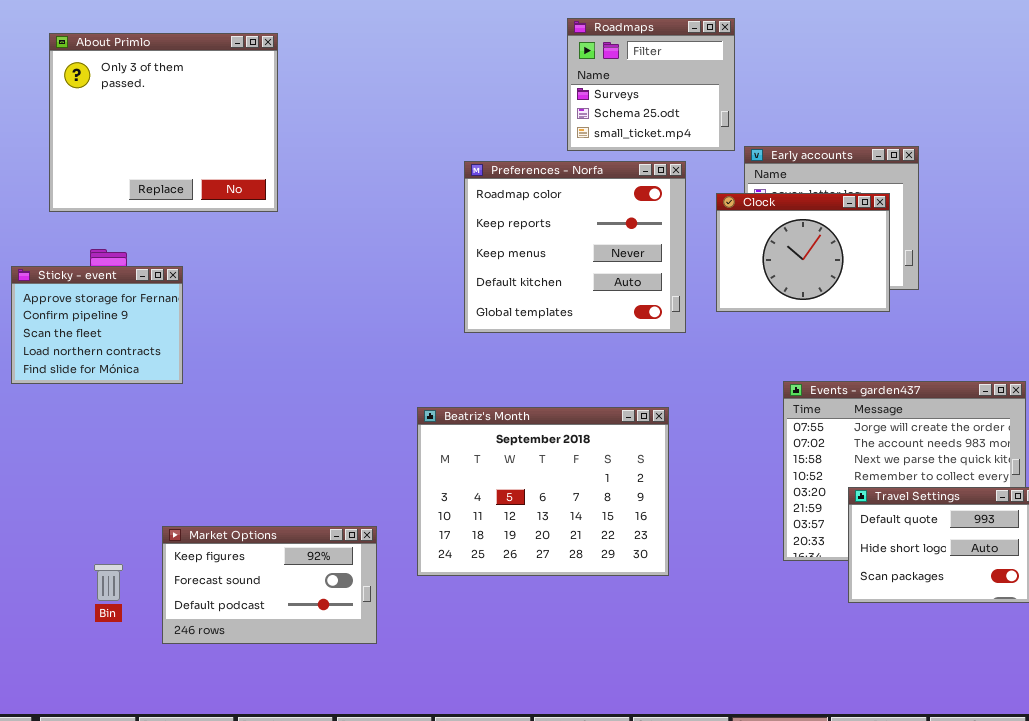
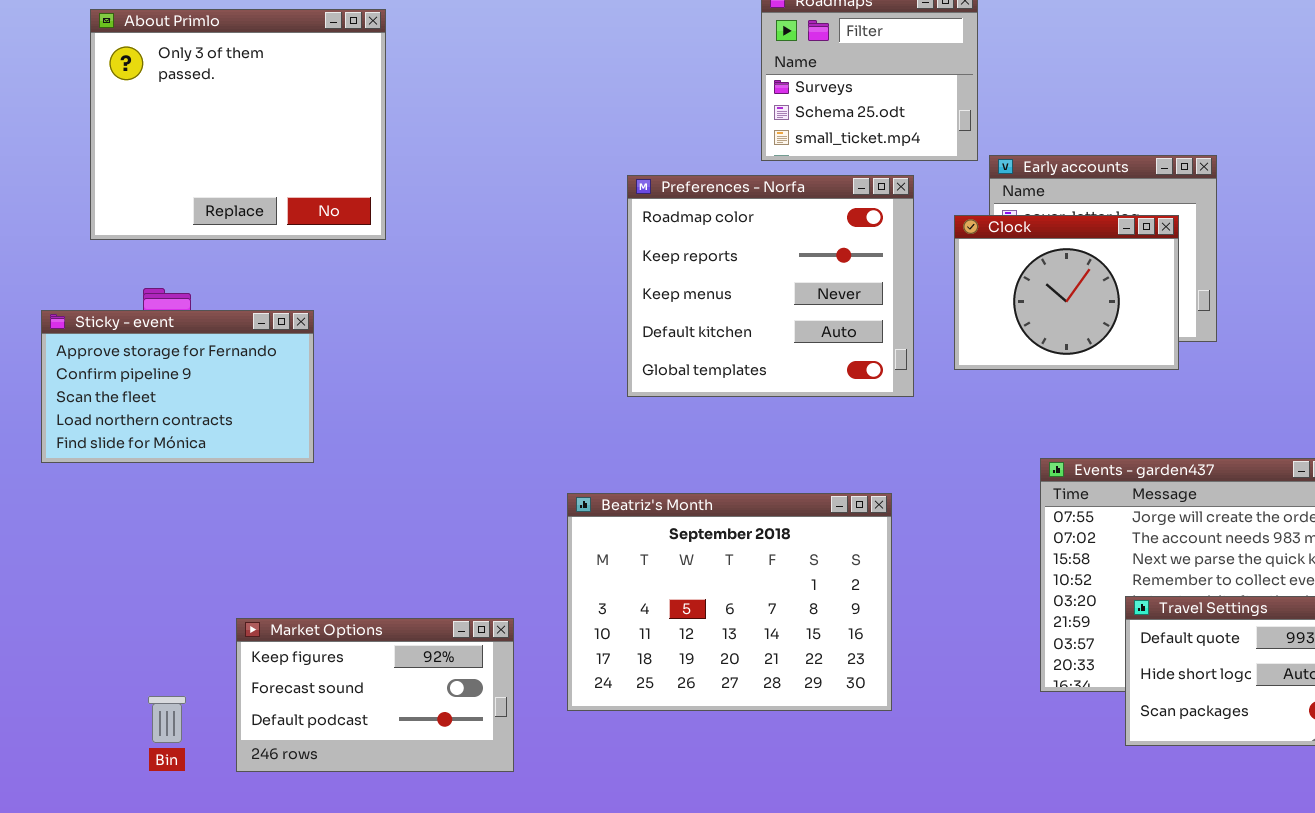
Sticky - event: [11,266,183,384] -> [41,310,314,463], resized
Market Options: [162,526,377,644] -> [236,618,514,772], moved

